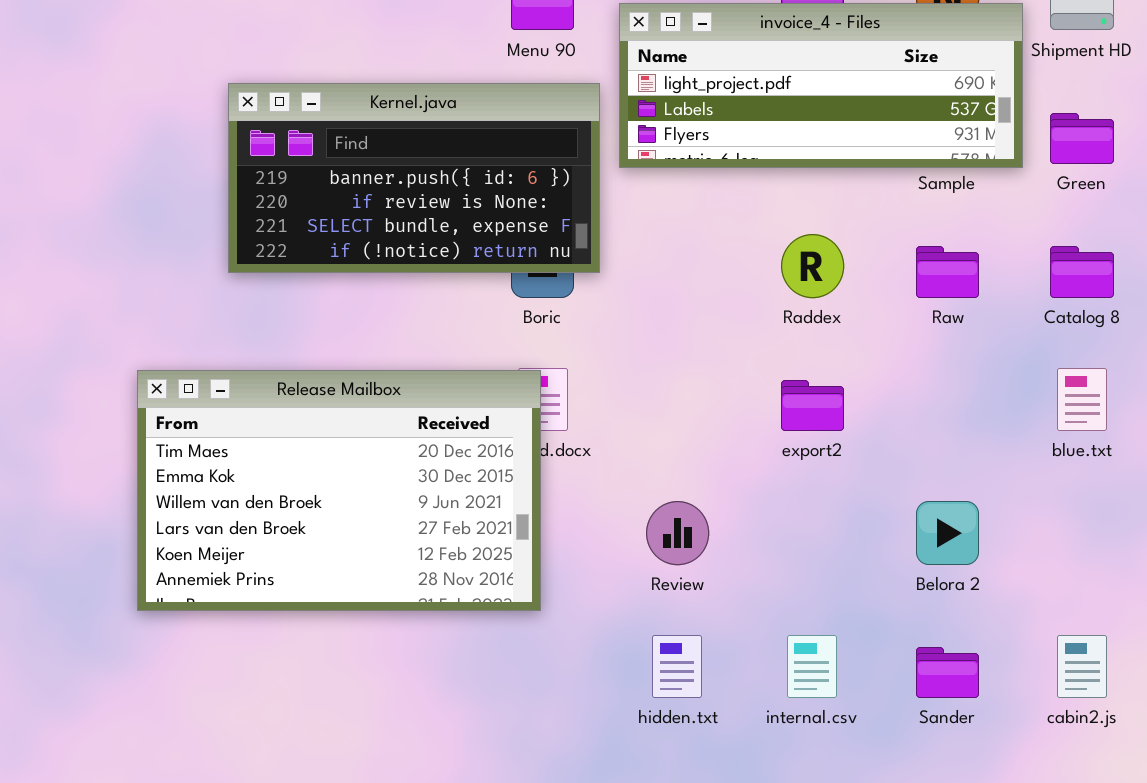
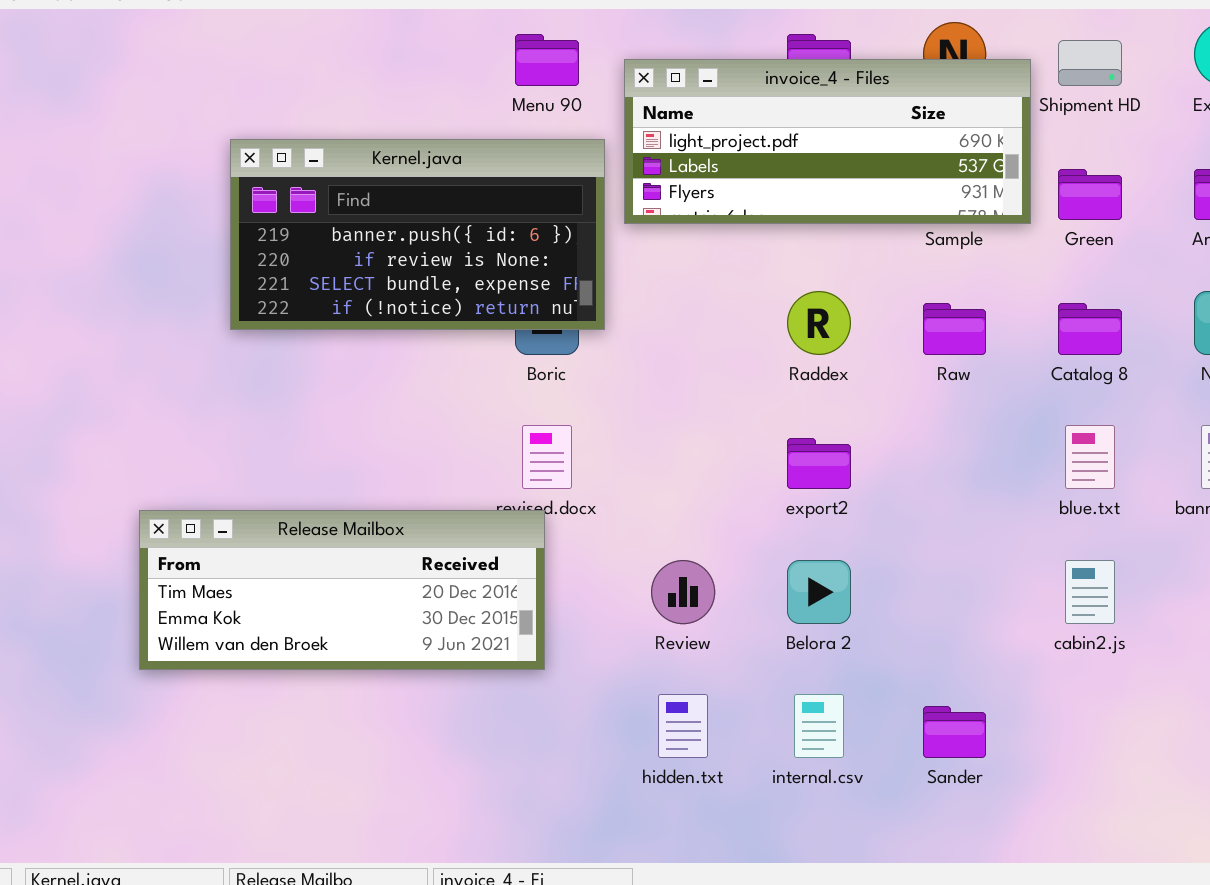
Release Mailbox: [137,370,541,611] -> [139,510,545,670], resized
Belora 2: [916,501,979,565] -> [787,560,851,624], moved
cabin2.js: [1057,635,1107,698] -> [1065,560,1115,624], moved

